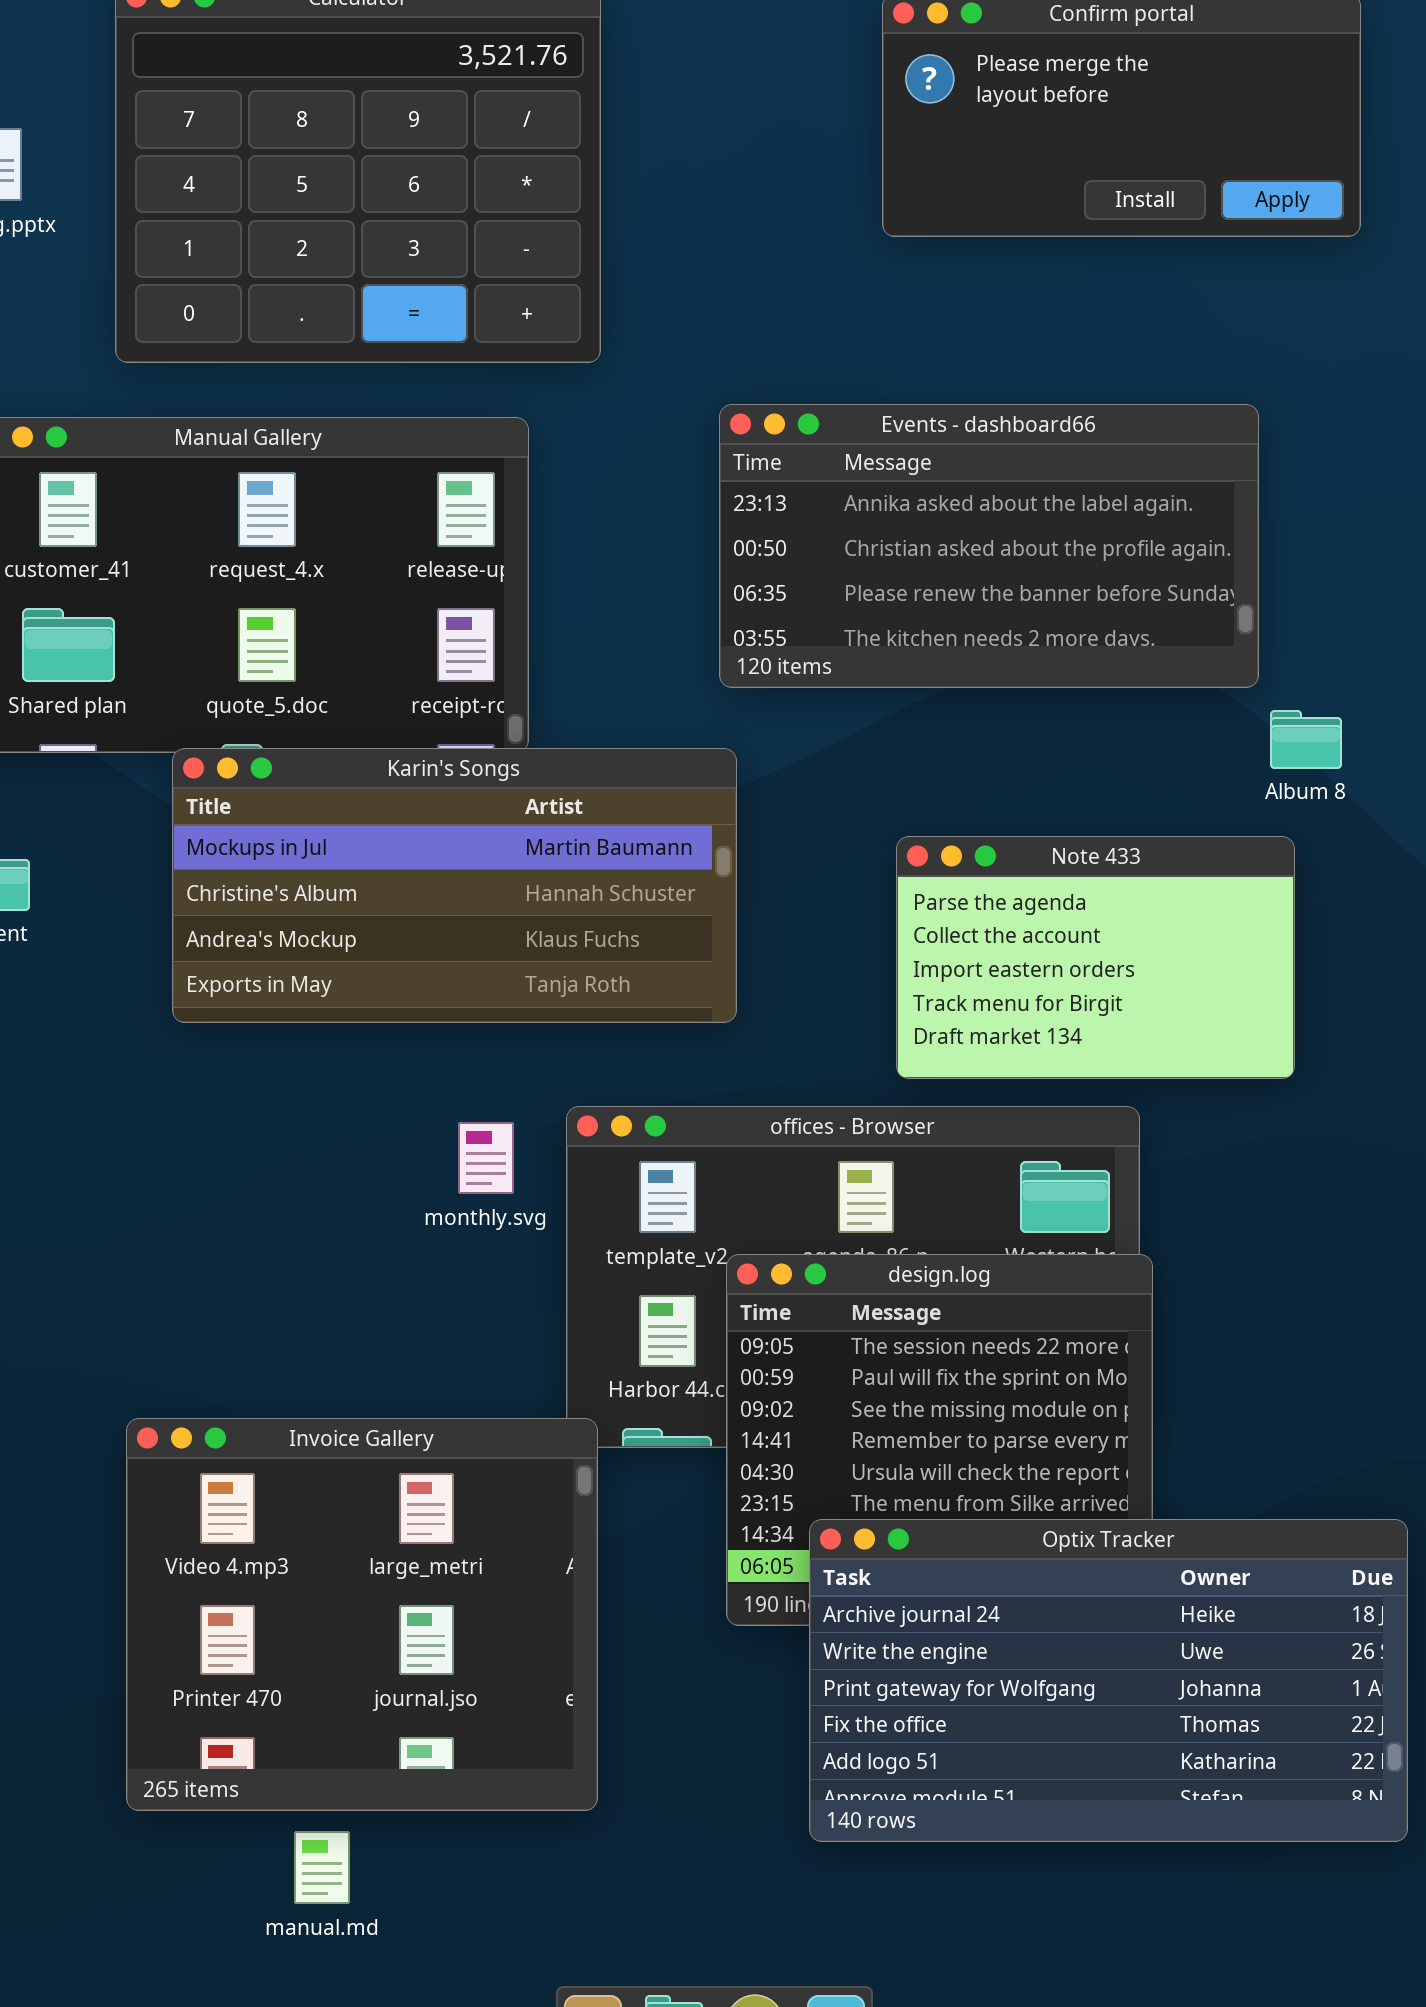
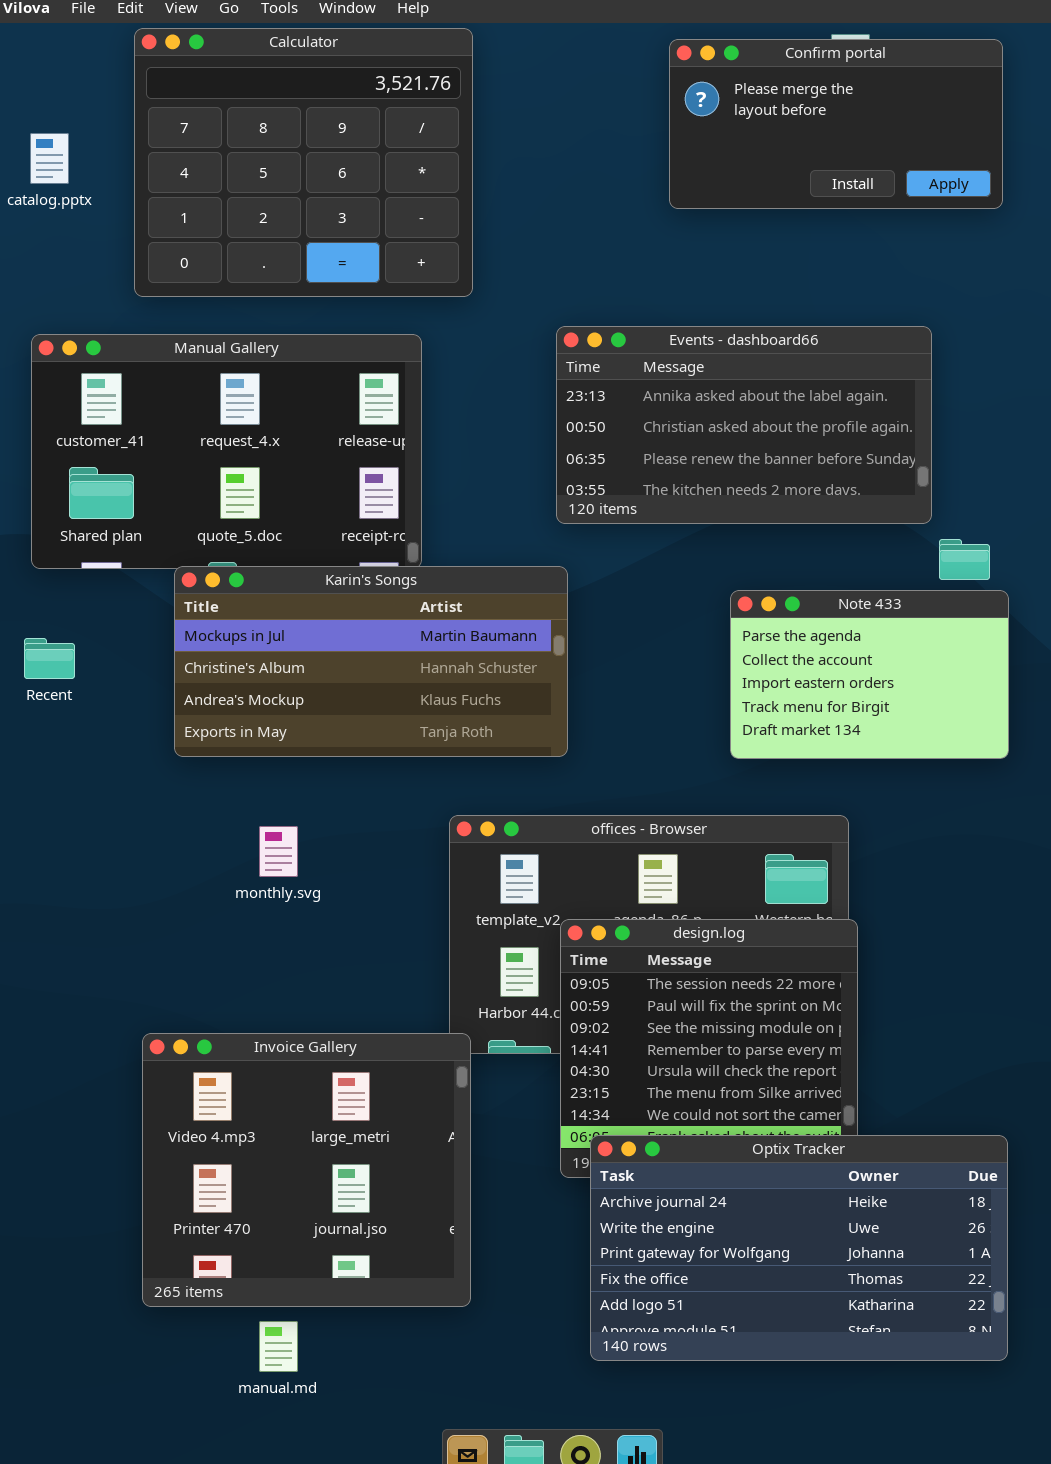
Note 433: [896,836,1295,1079] -> [730,590,1009,759], moved
monthly.svg: [458,1122,514,1194] -> [259,826,298,877], moved
Optix Tracker: [809,1519,1408,1842] -> [590,1135,1008,1361], moved

